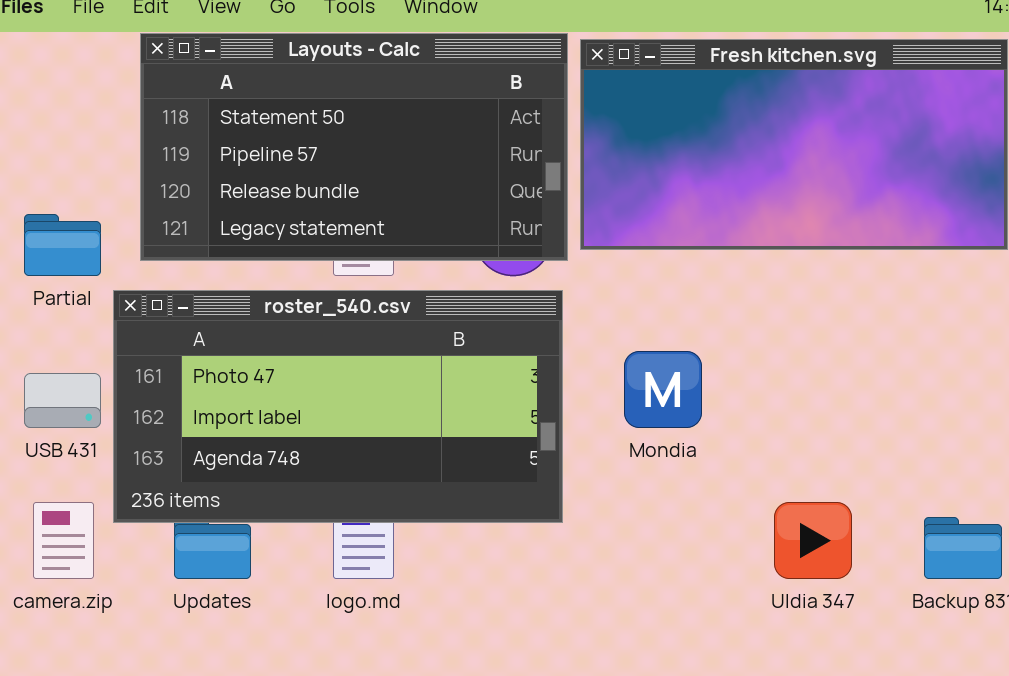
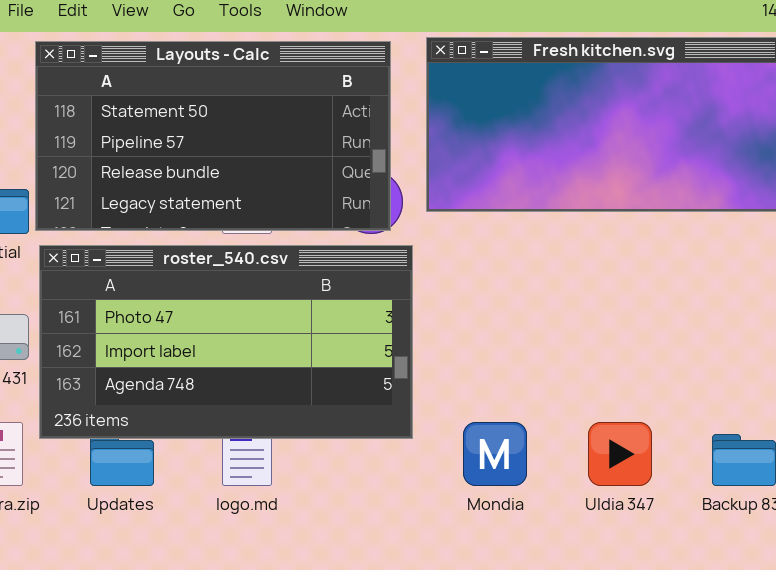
Layouts - Calc: [140,33,568,261] -> [35,41,391,231], moved
Mondia: [624,351,702,428] -> [463,422,527,486], moved

